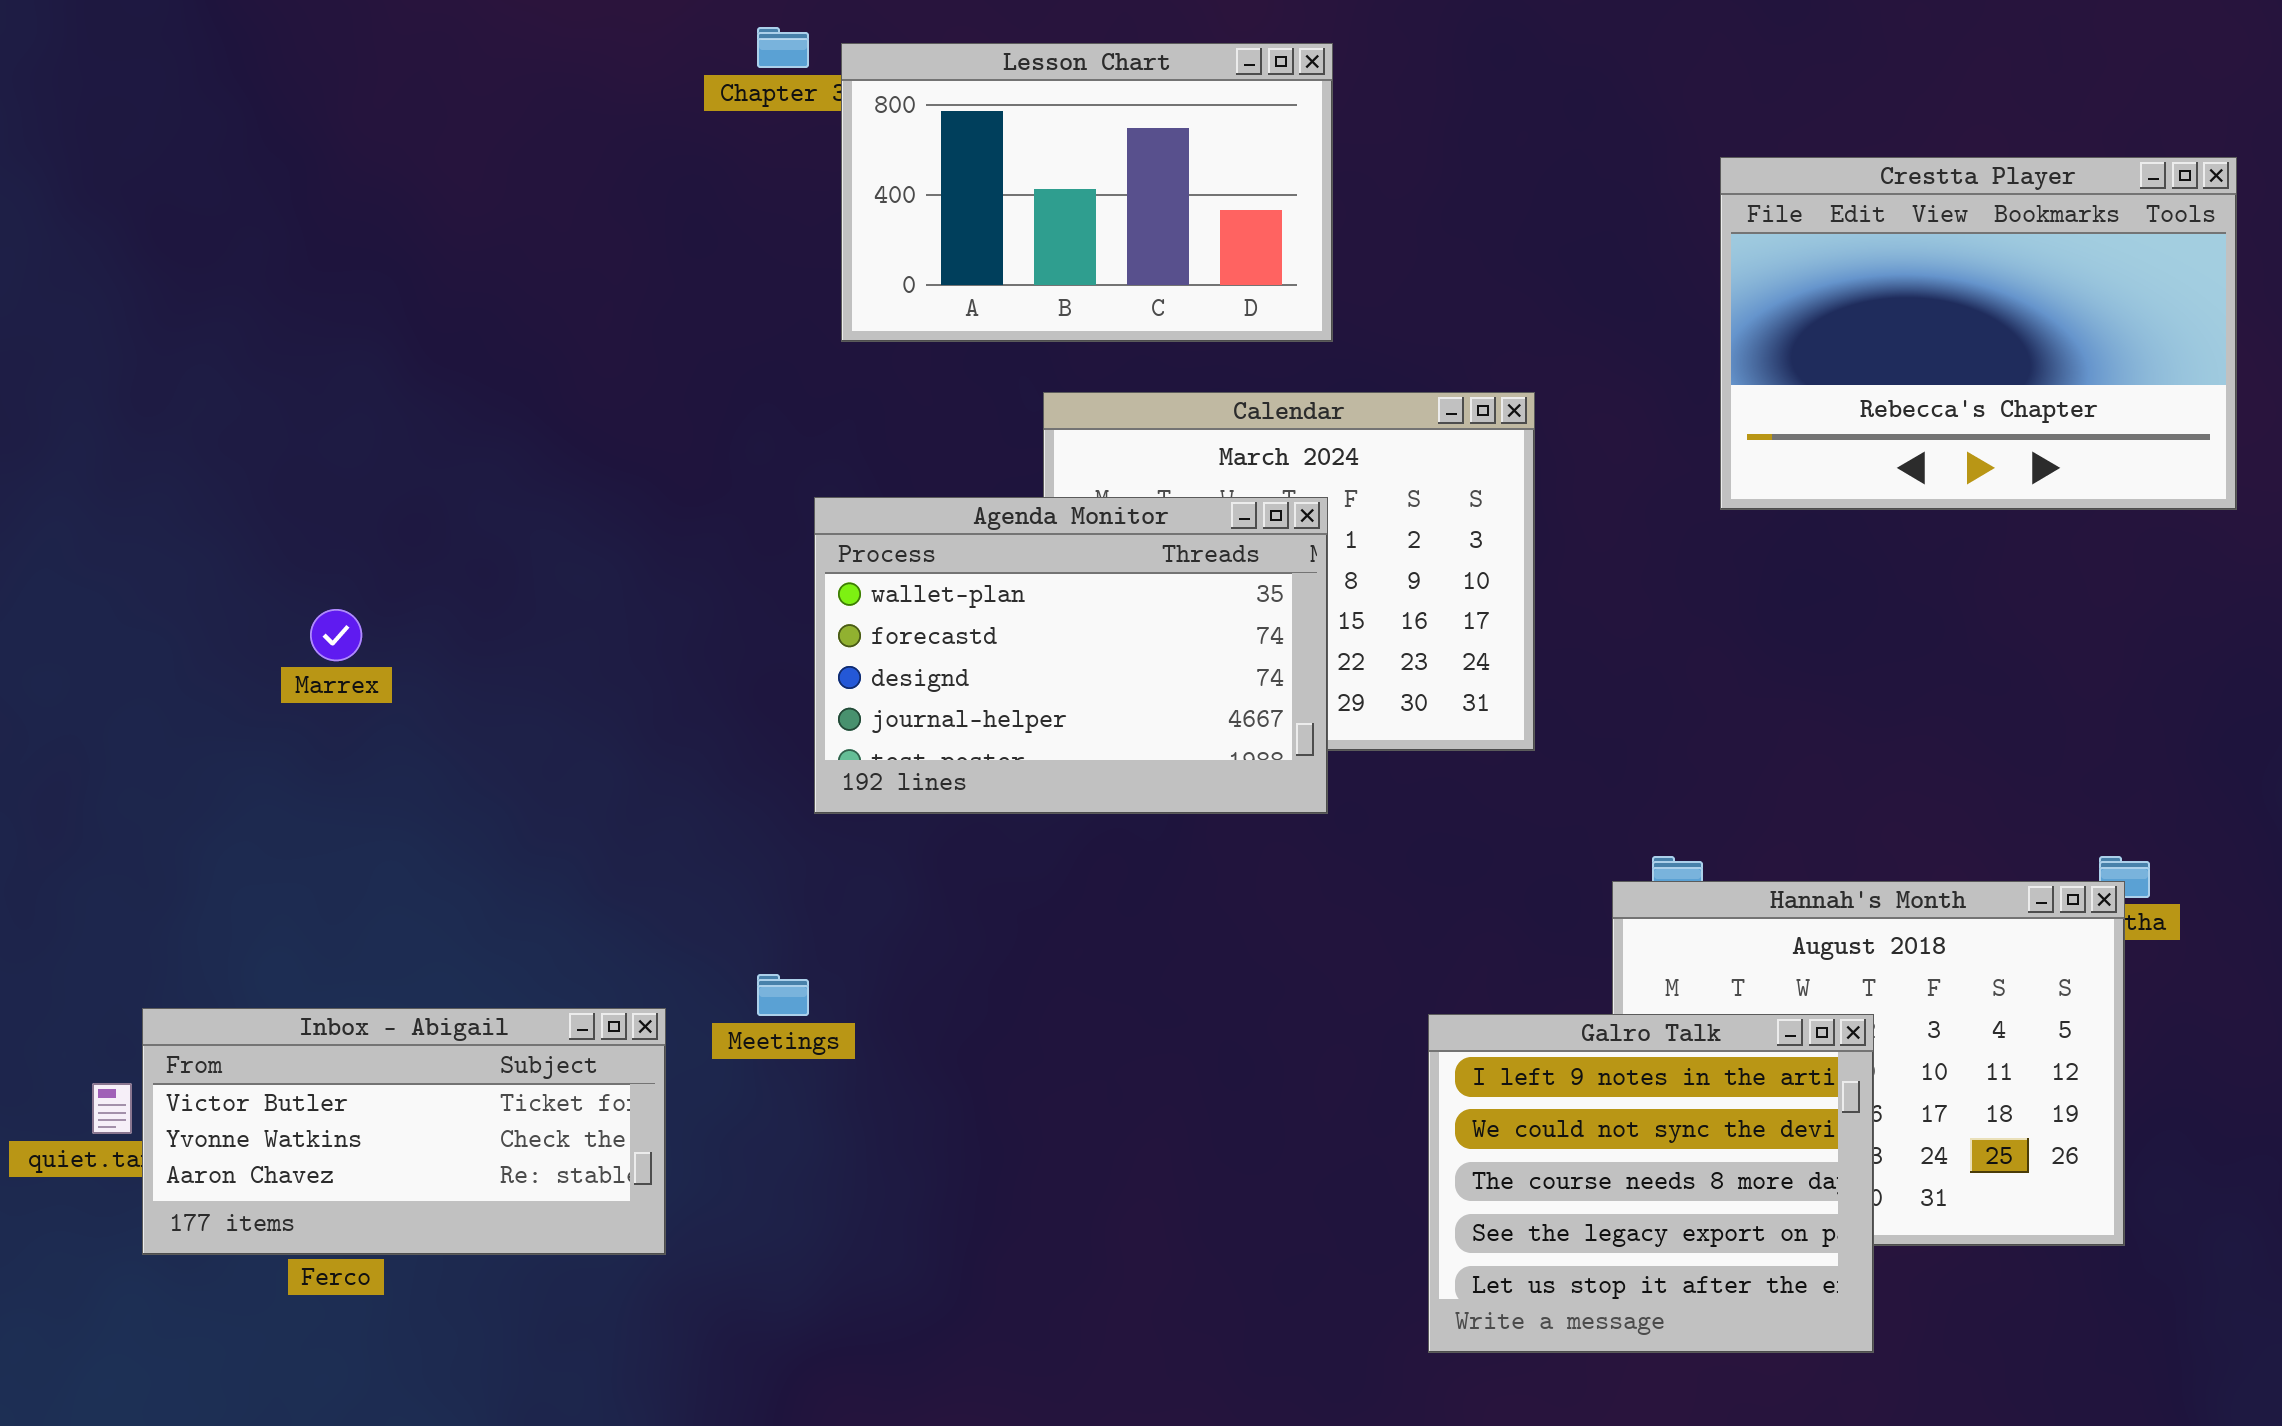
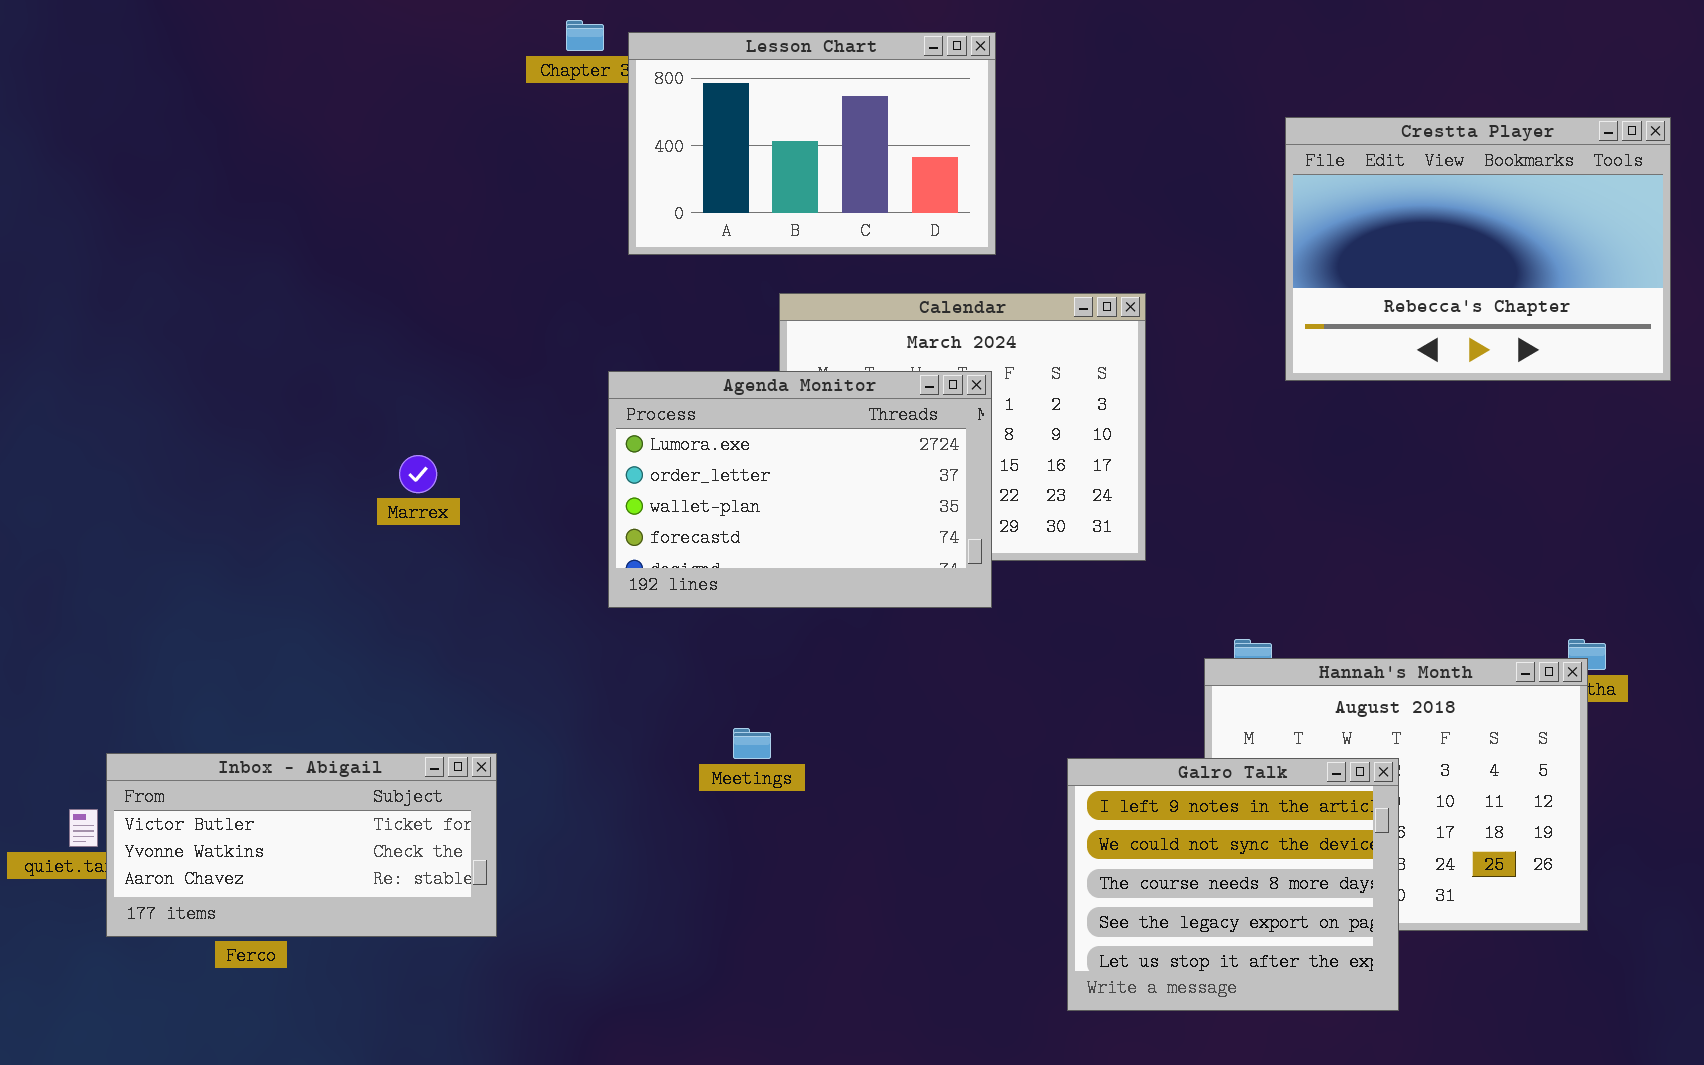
Agenda Monitor: [814,497,1328,814] -> [608,371,992,608], scrolled up 2 rows
Marrex: [310,609,362,661] -> [399,455,437,493], moved
Meetings: [757,974,809,1016] -> [733,728,771,759], moved

